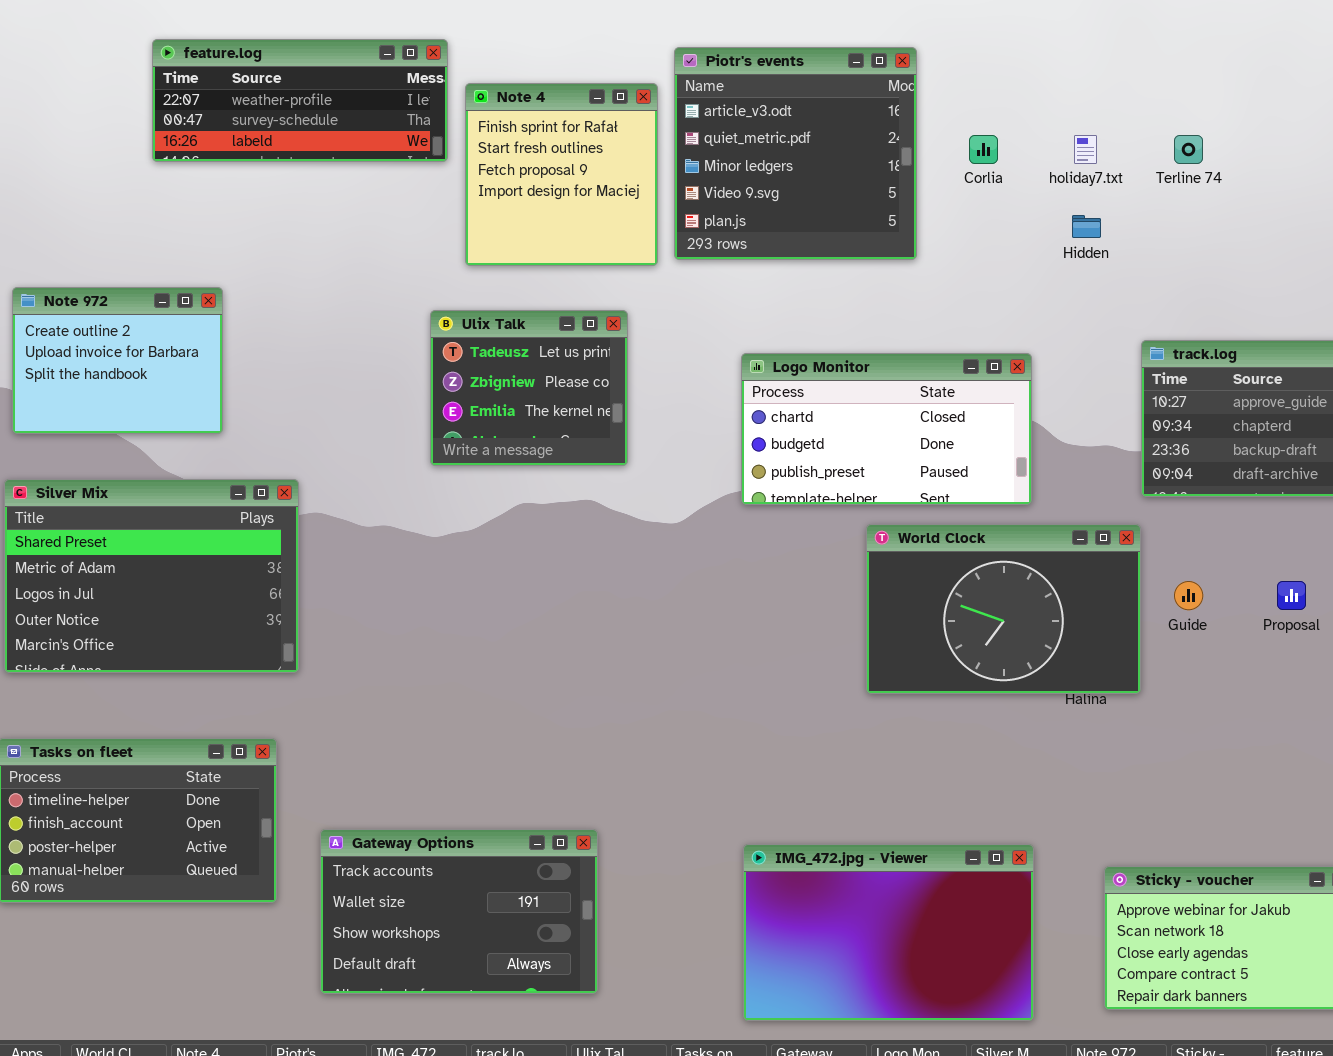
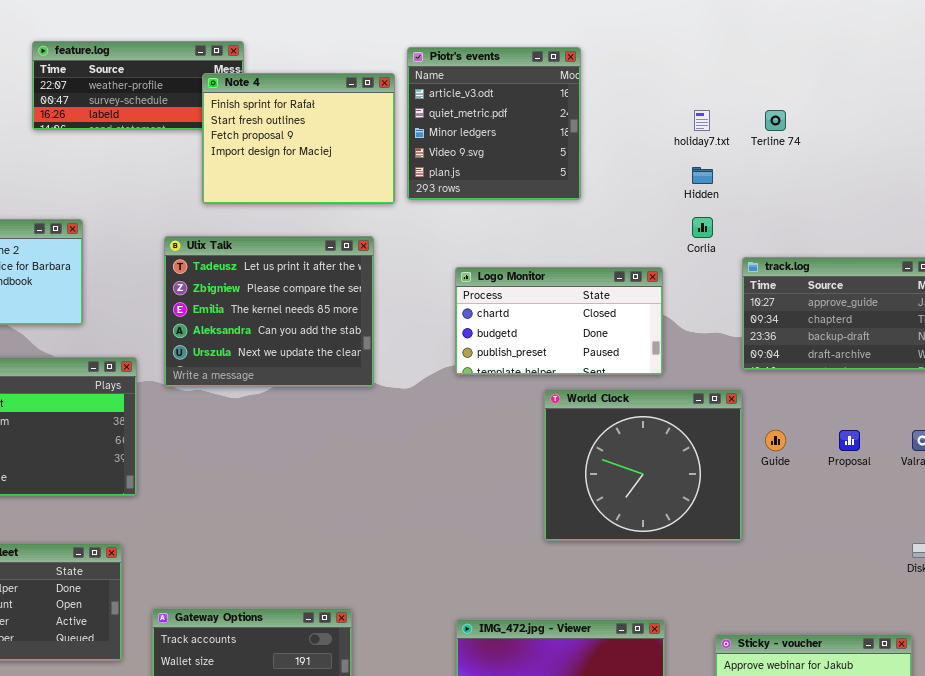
Note 4: [465,83,658,266] -> [202,73,395,204], resized
Corlia: [969,135,998,164] -> [692,217,713,238], moved
Ulix Talk: [430,310,628,466] -> [164,236,374,387], resized
World Clock: [866,524,1141,694] -> [544,389,742,541], resized

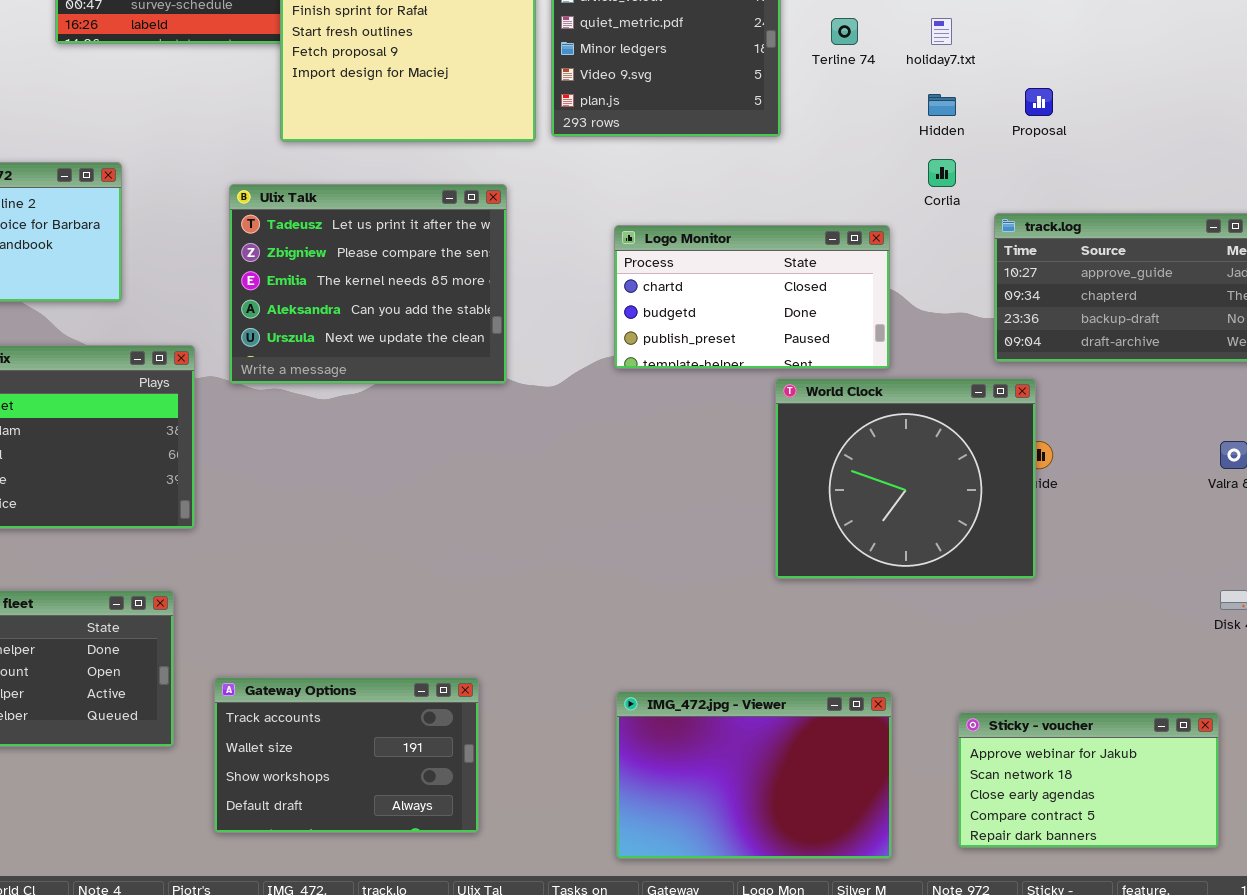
Terline 74: [765,110,786,131] -> [831,18,858,45], moved
World Clock: [544,389,742,541] -> [775,378,1036,579], moved
Proposal: [839,430,860,451] -> [1025,88,1053,116], moved

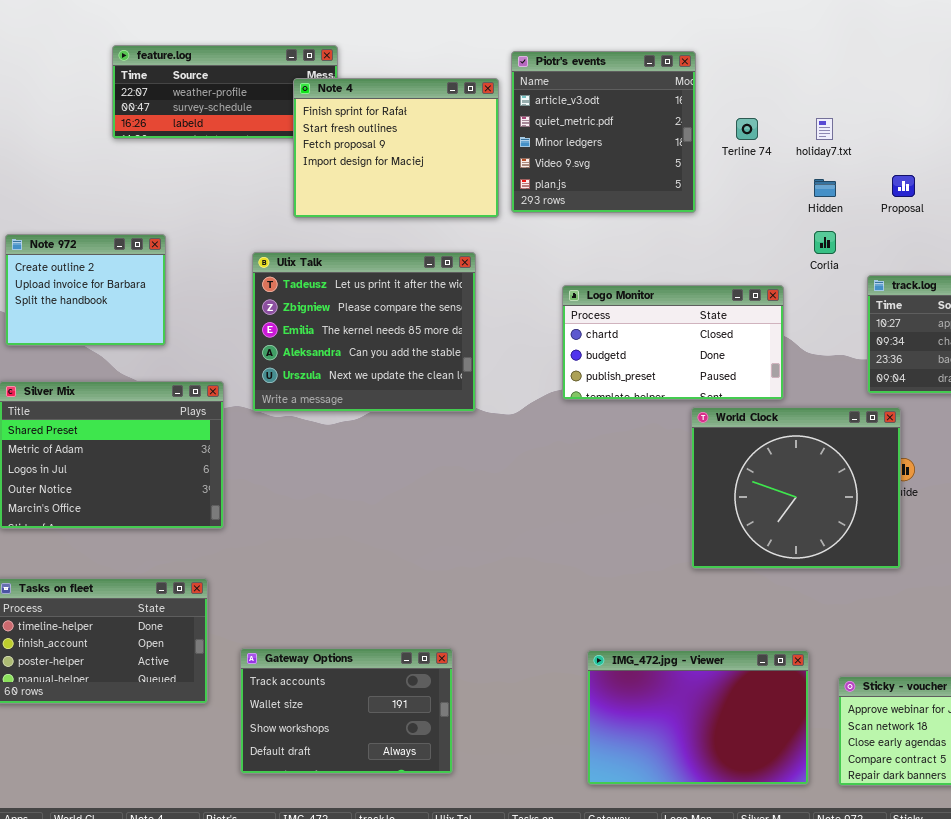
IMG_472.jpg - Viewer: [616,691,892,859] -> [587,650,809,785], moved

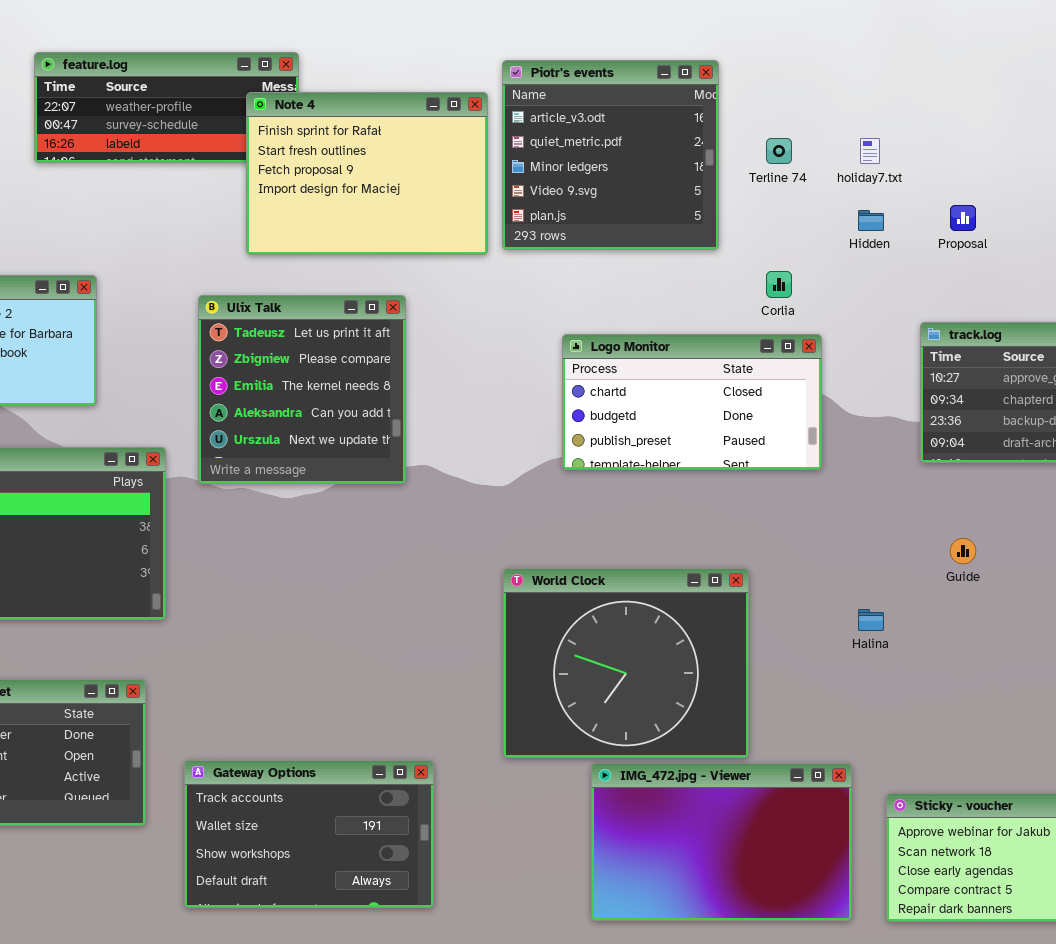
Corlia: [814,231,836,254] -> [766,271,792,298], moved
Ulix Talk: [252,252,476,412] -> [198,295,406,484], resized
World Clock: [691,407,901,569] -> [503,568,749,758], moved

